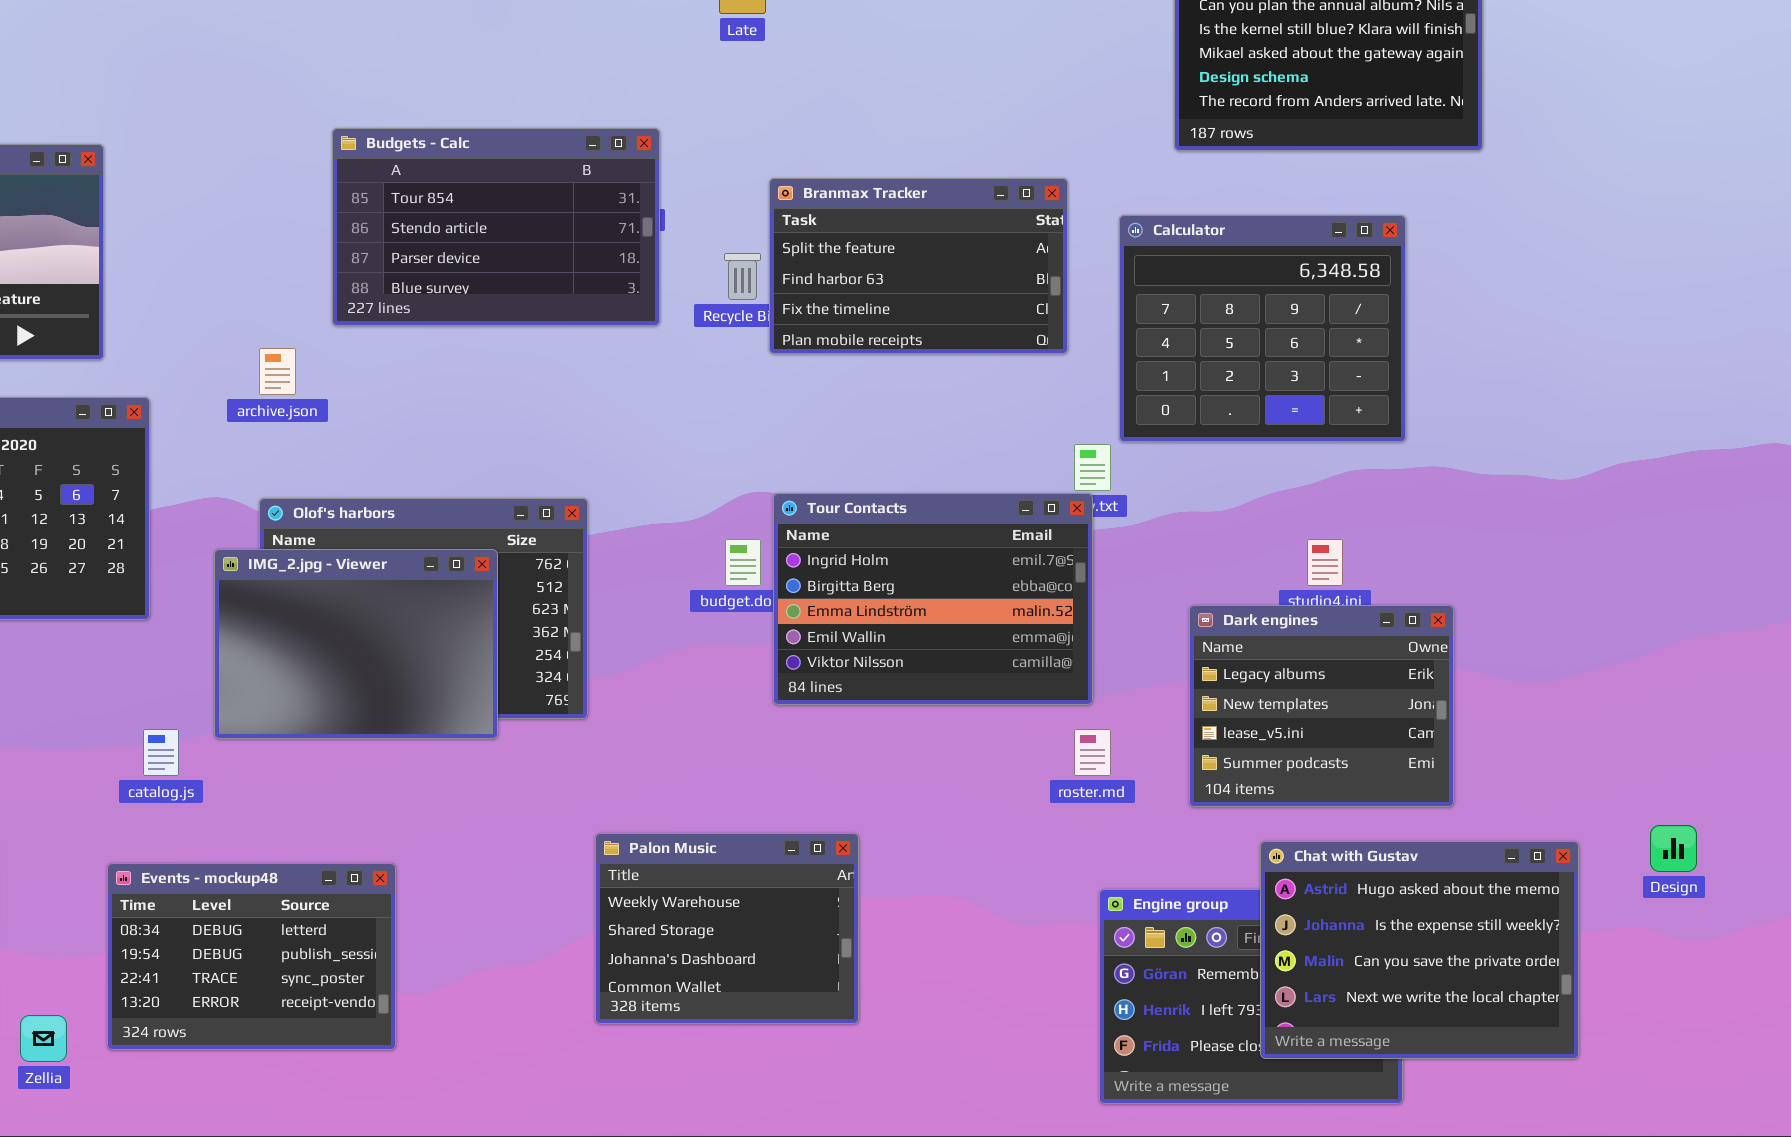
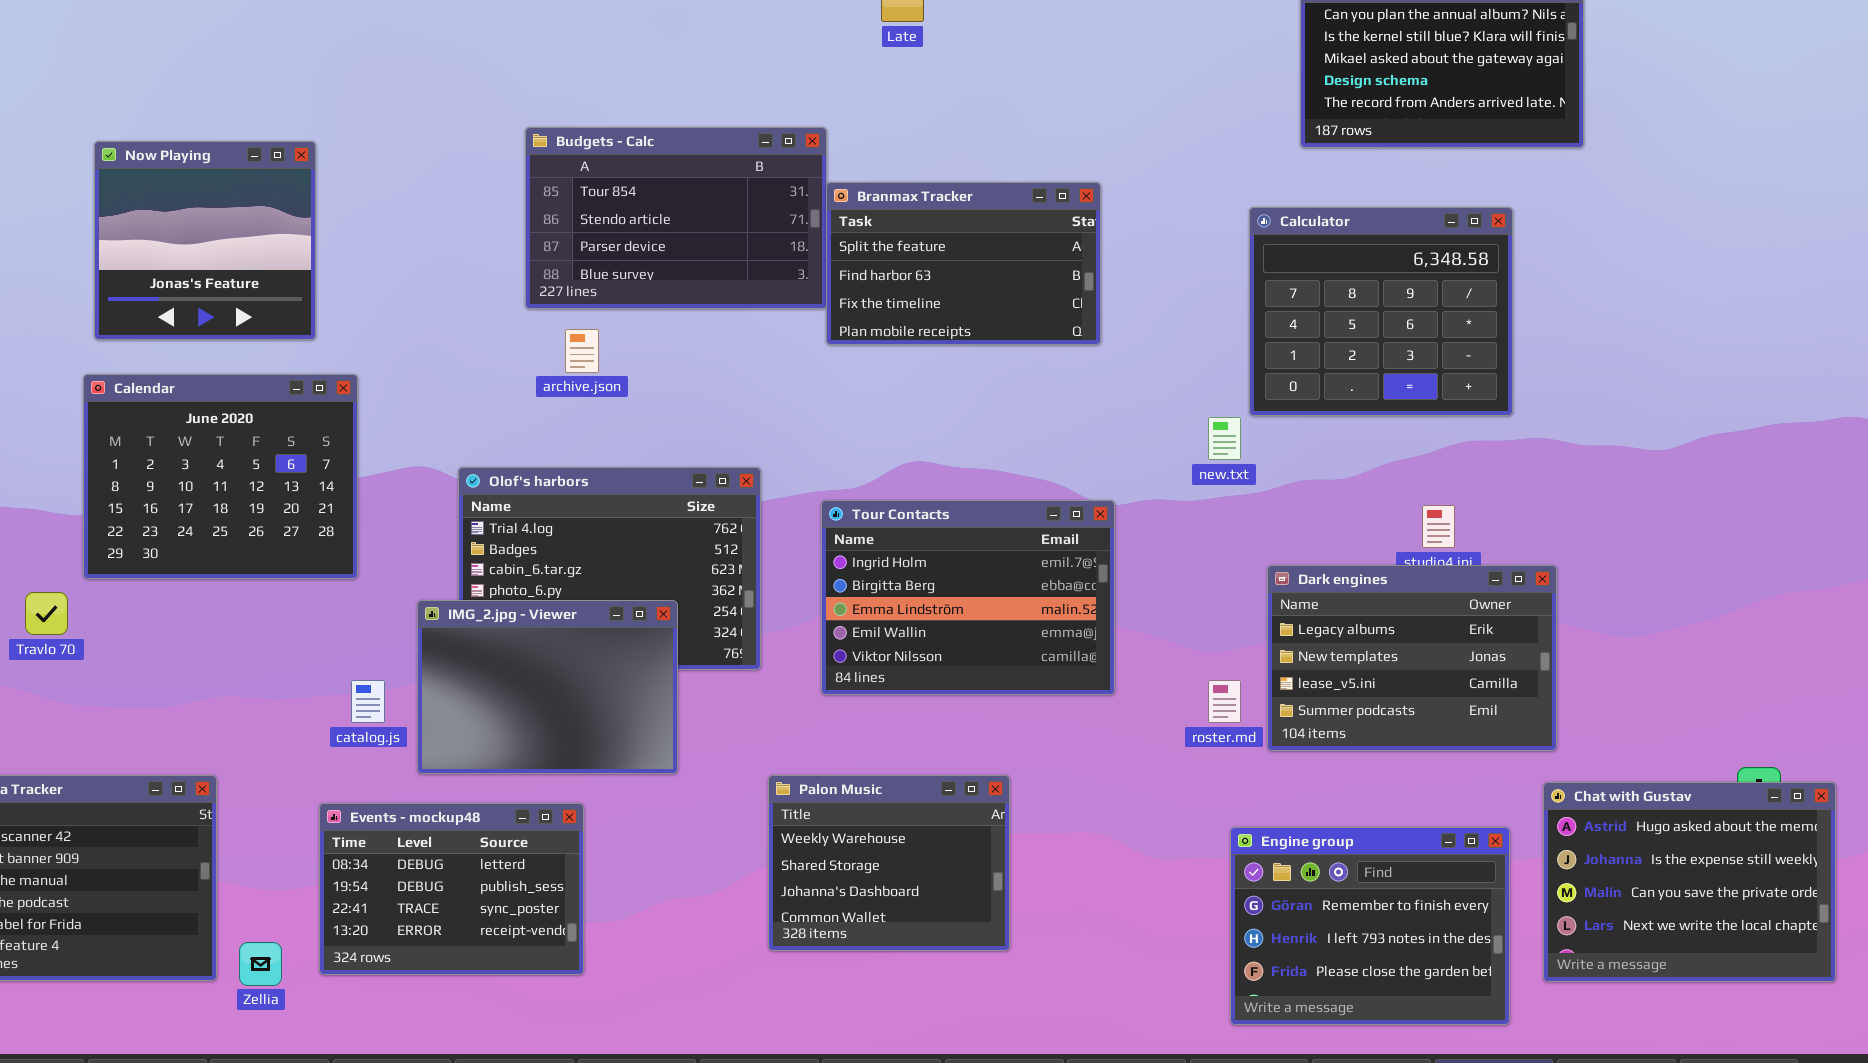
Branmax Tracker: [769,178,1068,354] -> [826,182,1101,345], moved
archive.json: [259,348,296,395] -> [565,329,599,373], moved
Tour Contacts: [773,493,1093,705] -> [821,500,1115,695], moved
IMG_2.jpg - Viewer: [214,549,498,739] -> [417,600,678,774], moved
Dark engines: [1189,605,1454,807] -> [1267,565,1557,751], resized
Chat with Gustav: [1260,841,1579,1059] -> [1543,782,1836,982], moved

